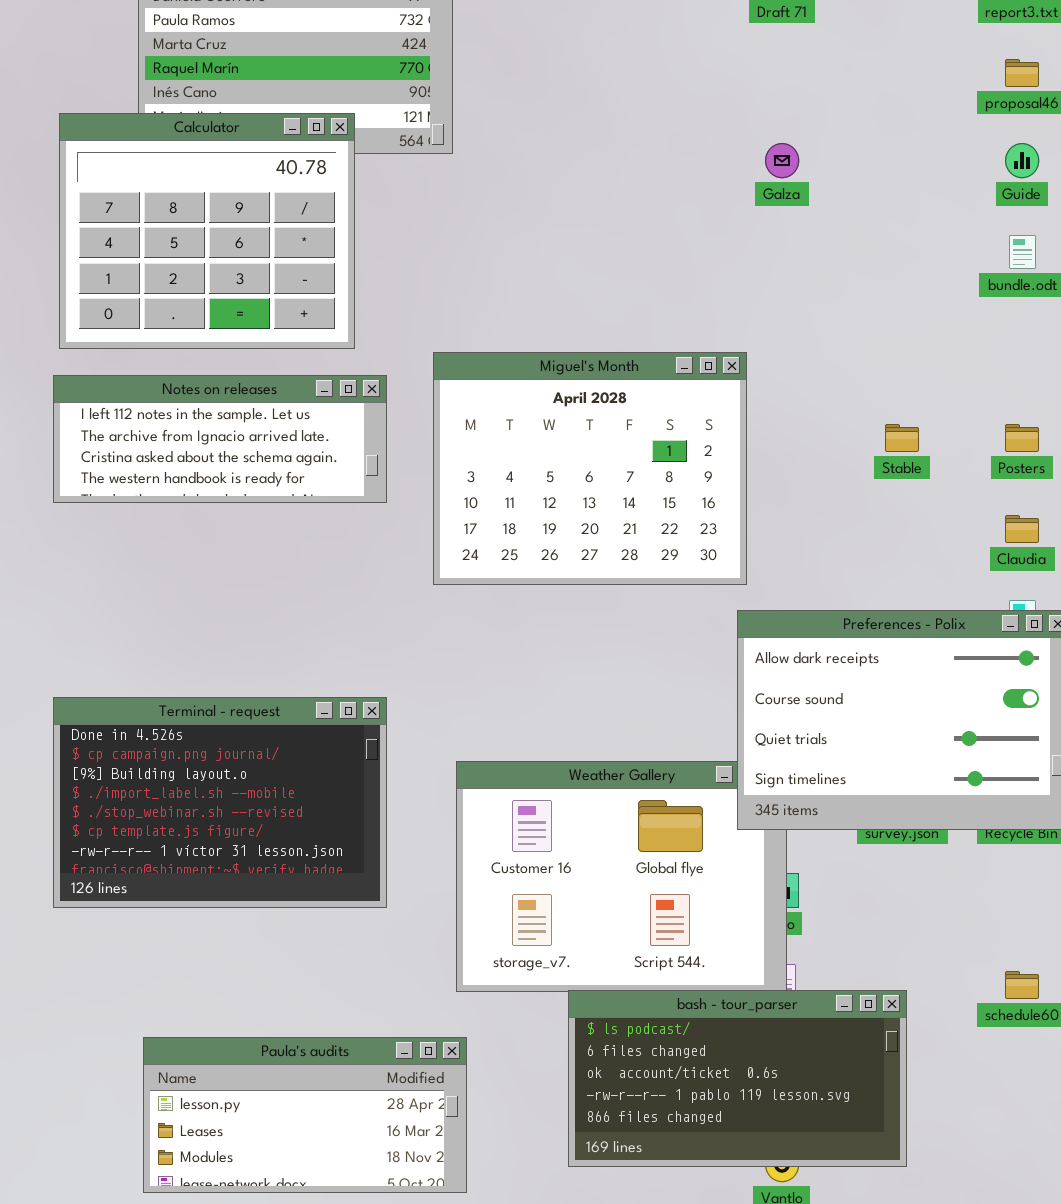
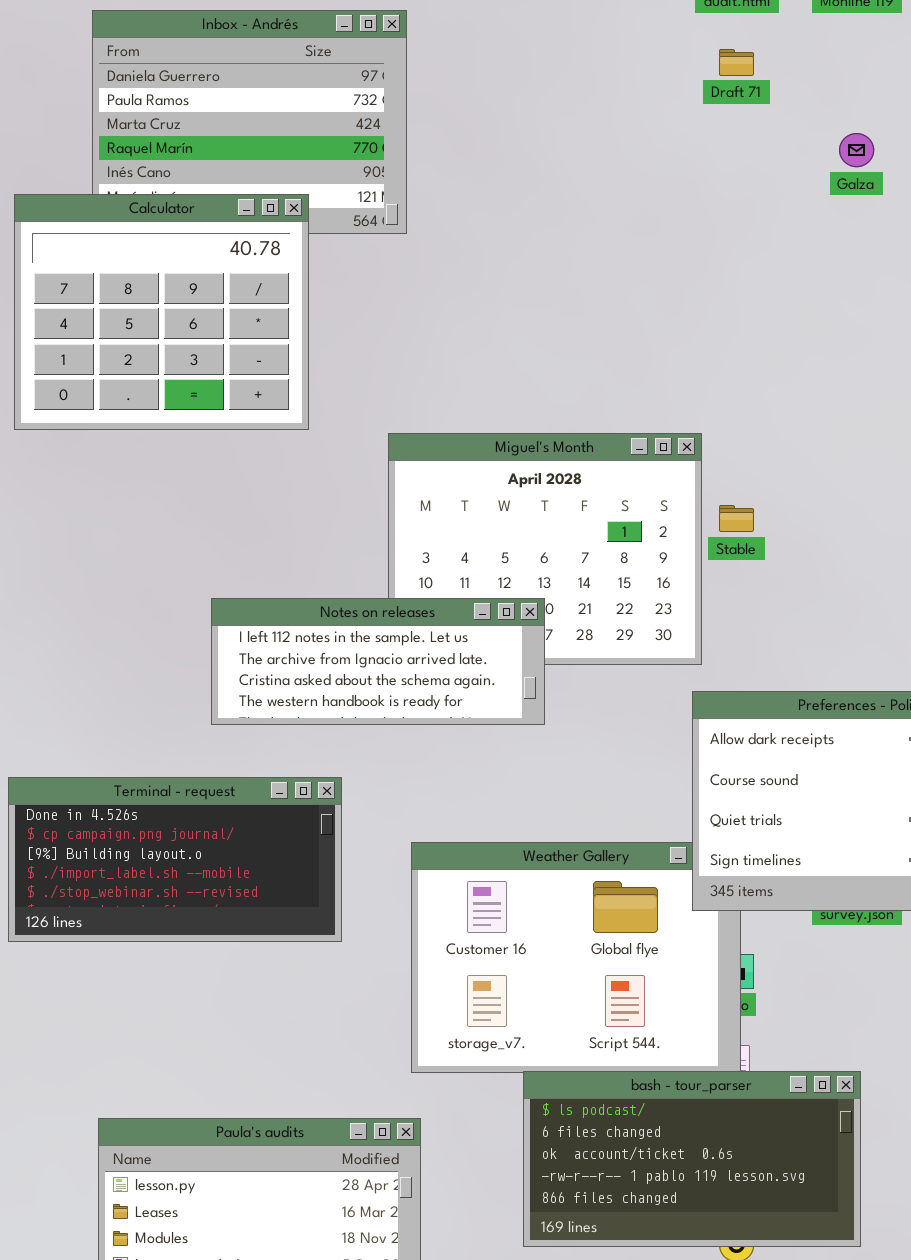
Galza: [765,143,799,178] -> [839,133,874,167], moved
Notes on releases: [53,375,387,503] -> [211,598,545,725], moved
Stable: [885,424,919,452] -> [719,505,754,532], moved
Terminal - request: [53,697,387,908] -> [8,777,342,942], resized

